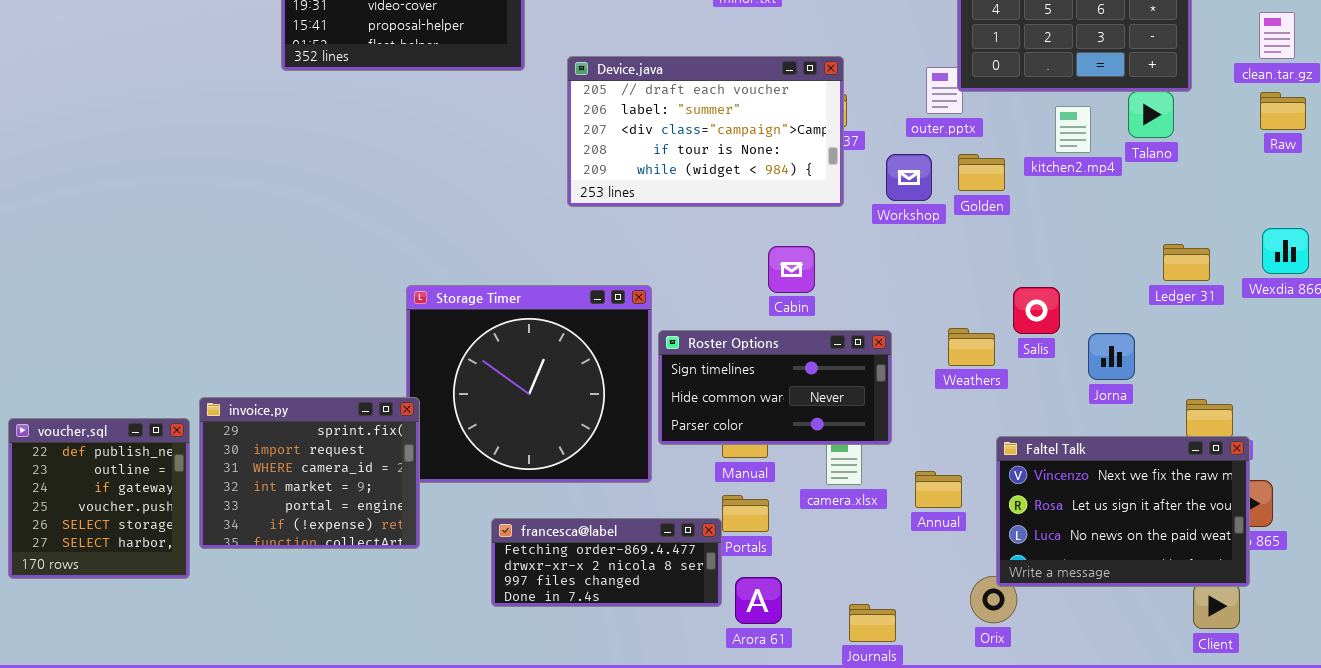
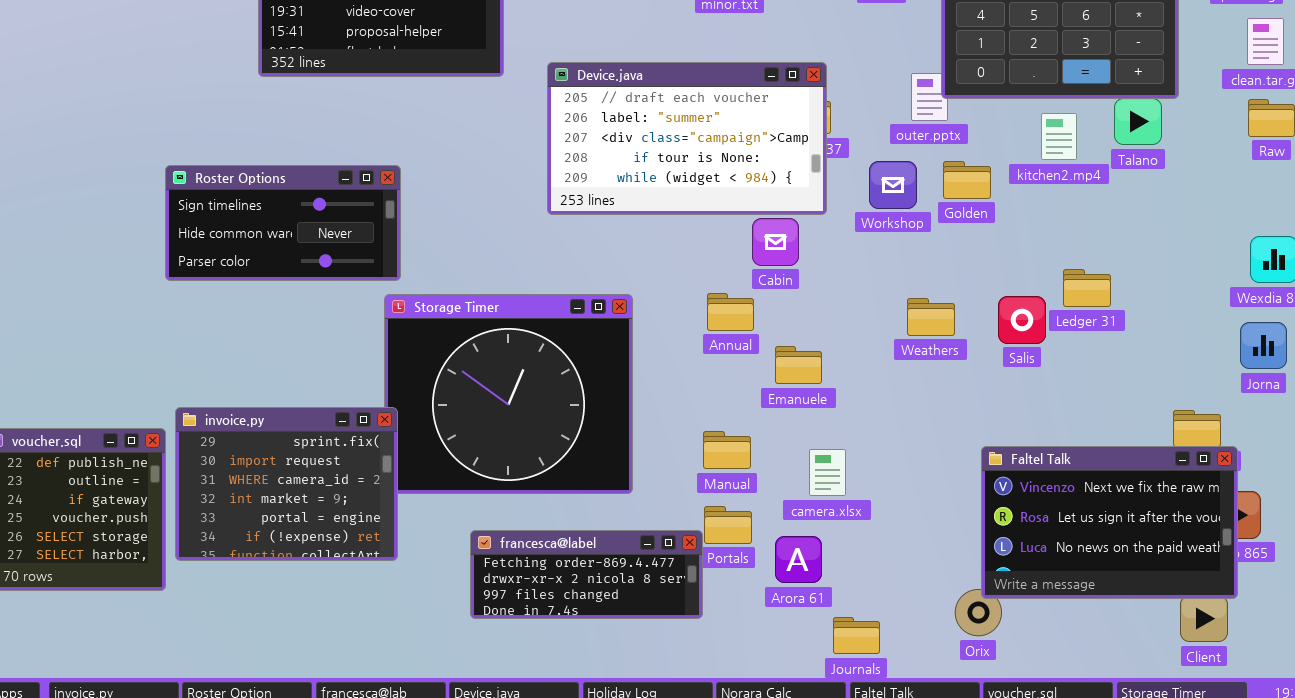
Ledger 31: [1163,244,1210,281] -> [1063,269,1111,307], moved
Cabin: [768,246,815,293] -> [752,218,799,266], moved
Weathers: [948,328,995,366] -> [907,298,955,336], moved
Roster Options: [658,330,892,445] -> [165,165,401,281], moved
Jorna: [1088,333,1135,380] -> [1240,322,1287,369], moved
Annual: [915,471,962,508] -> [707,293,754,331], moved
Arora 61: [735,577,782,624] -> [775,536,822,583], moved

